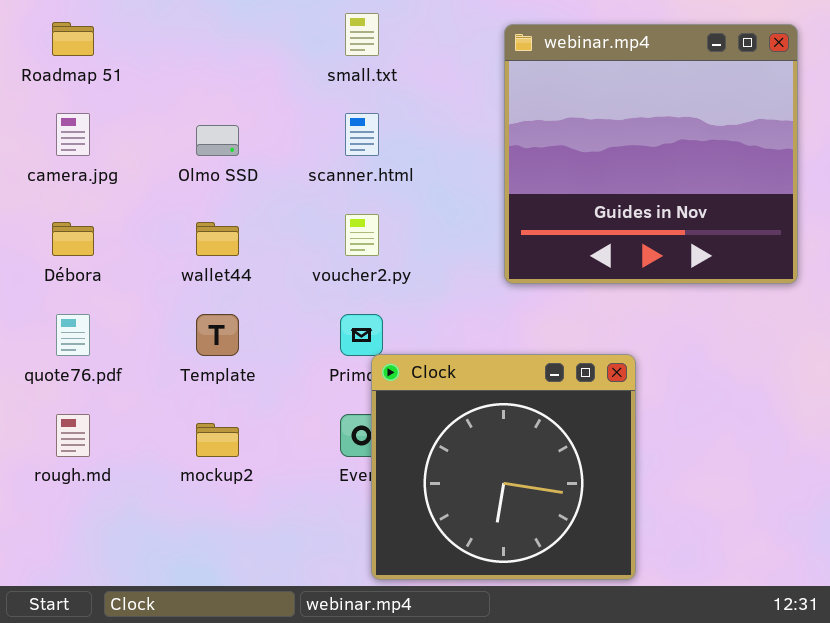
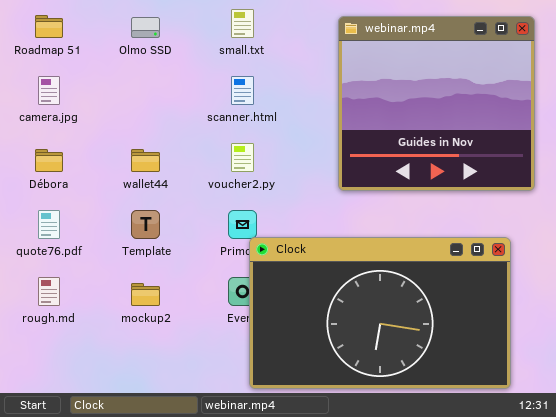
Olmo SSD: [196,125,239,156] -> [131,17,160,38], moved
Clock: [371,354,636,580] -> [249,237,511,389], resized

